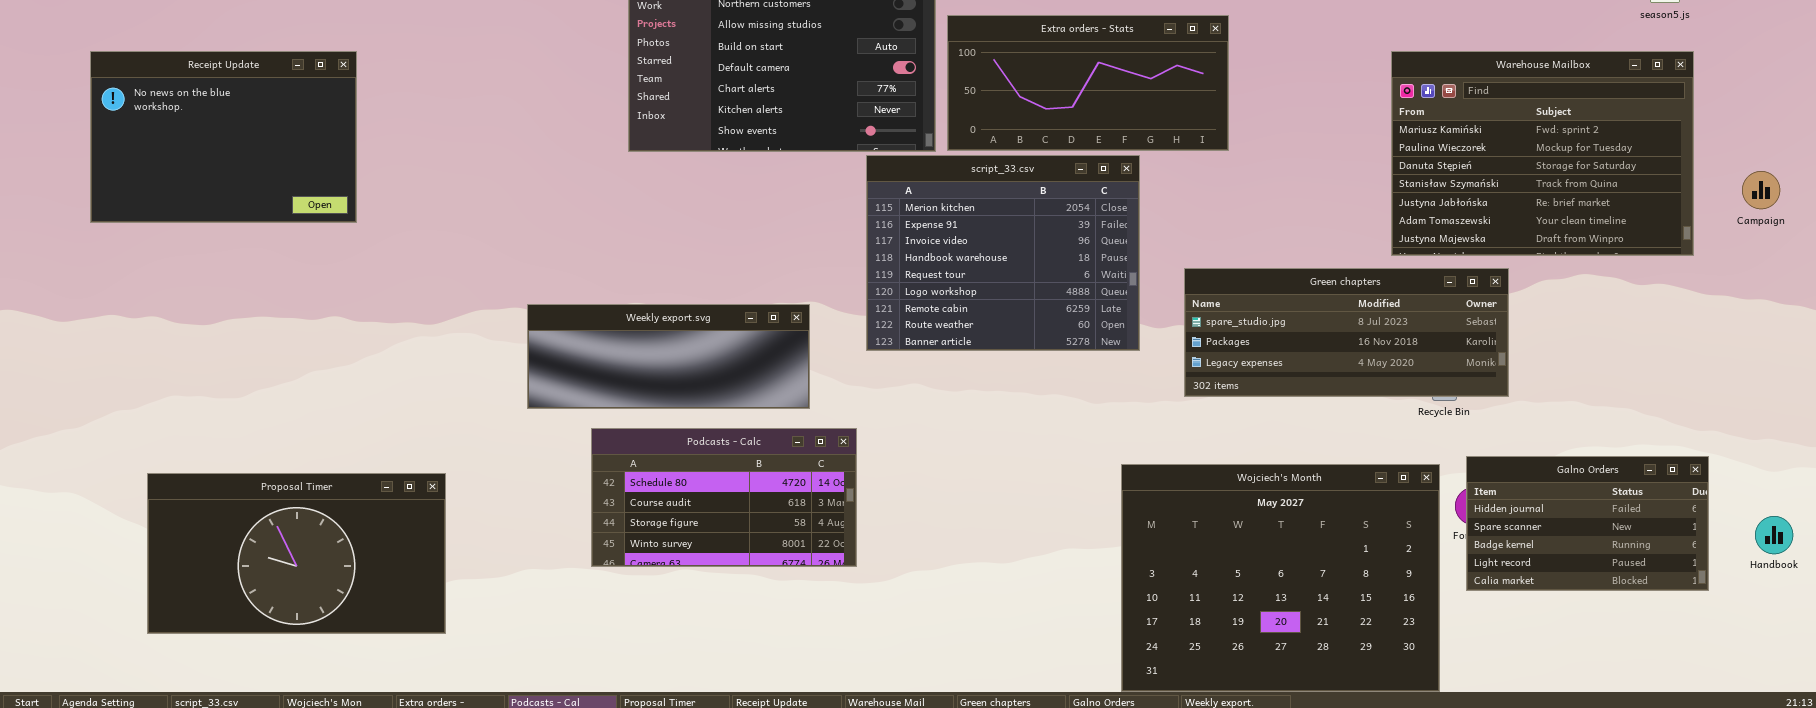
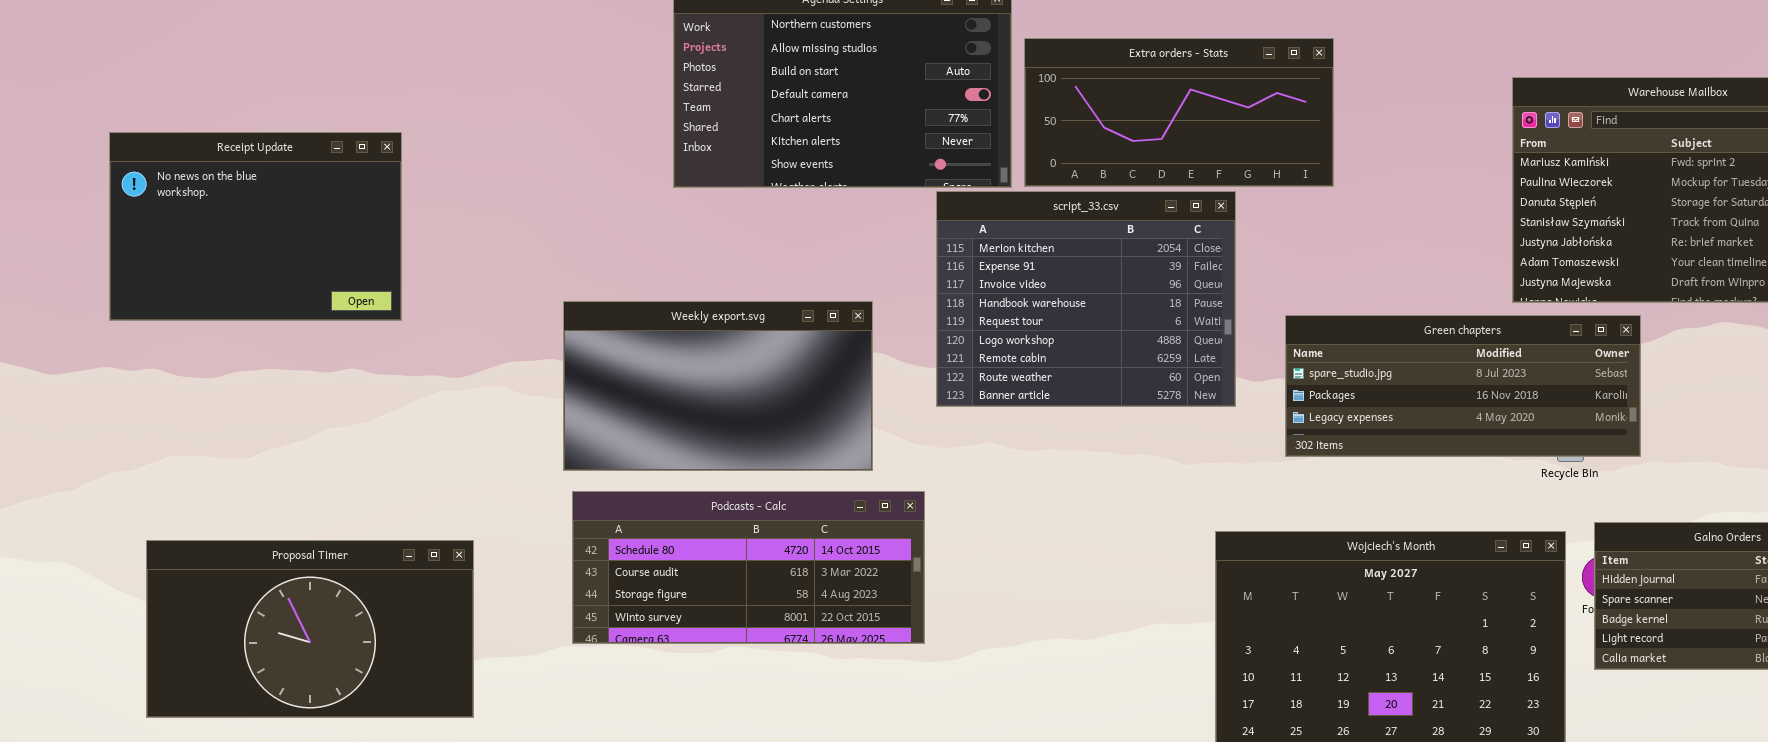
Receipt Update: [90,51,357,223] -> [109,132,402,321], moved
Weekly export.svg: [527,304,810,409] -> [563,301,873,471], resized
Podcasts - Calc: [591,428,857,567] -> [572,491,925,644], resized

